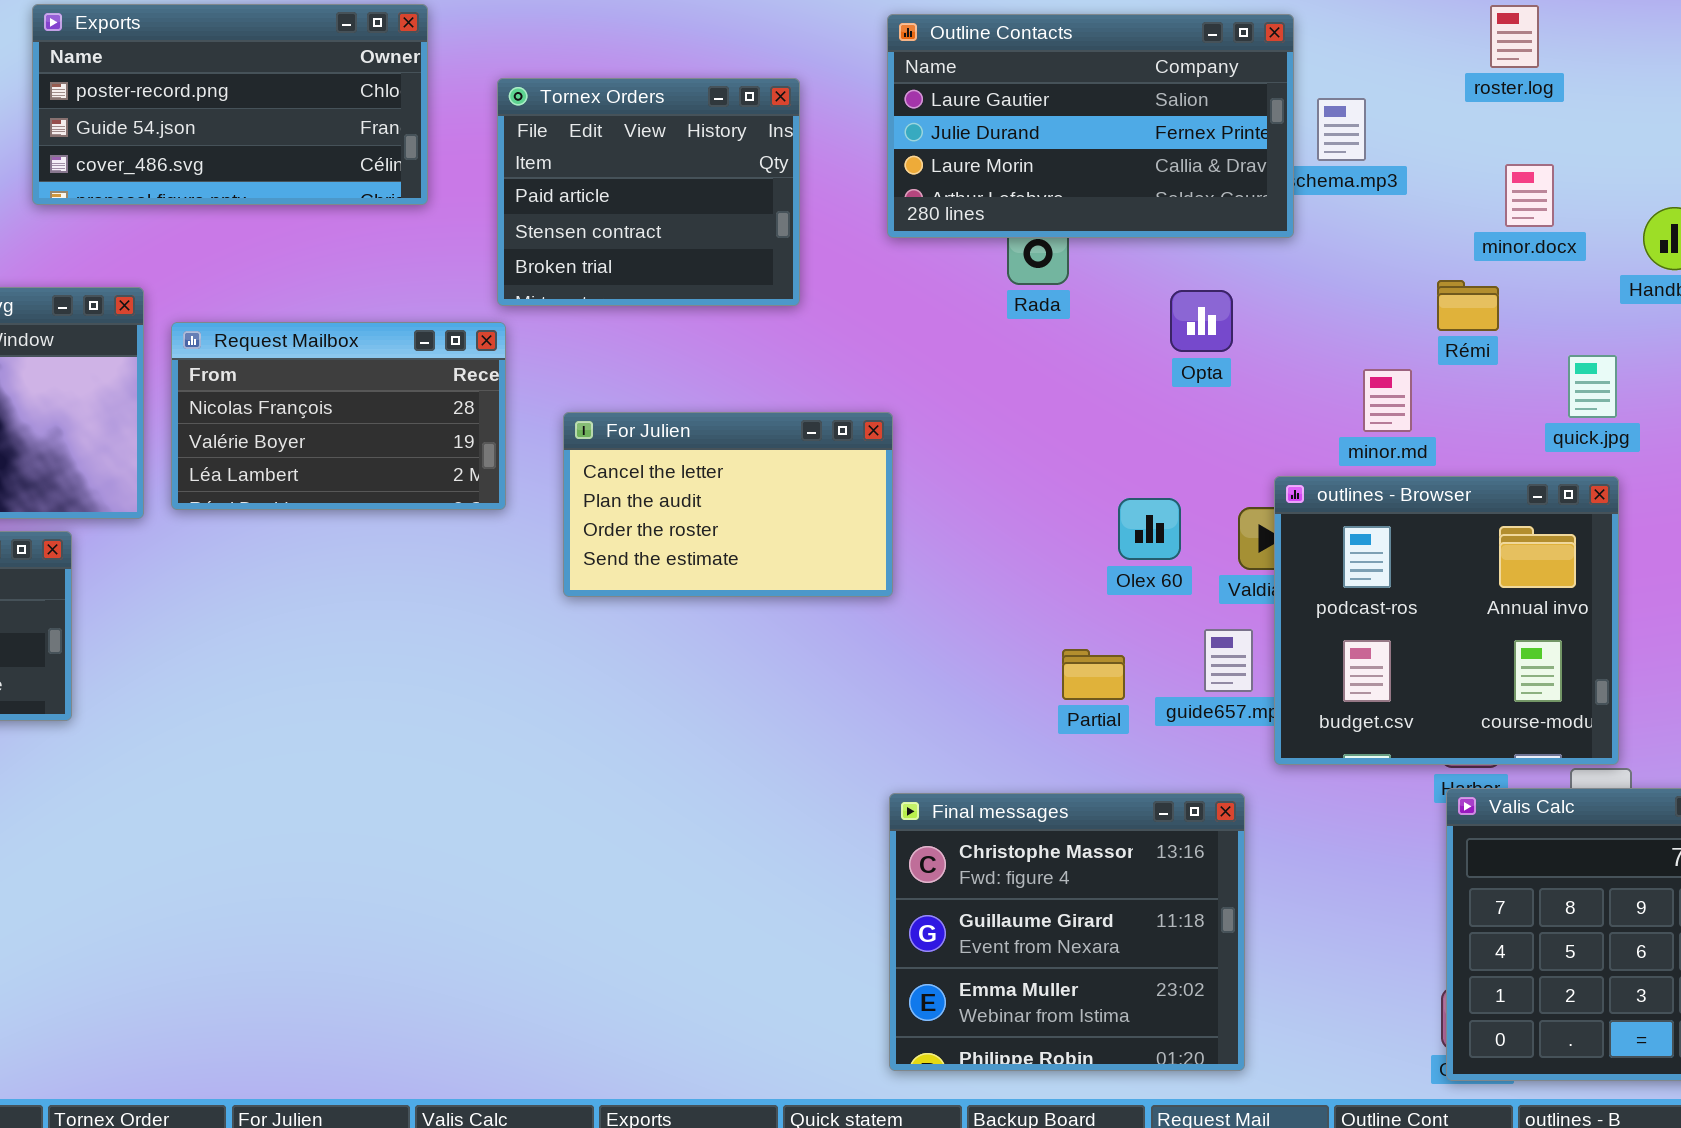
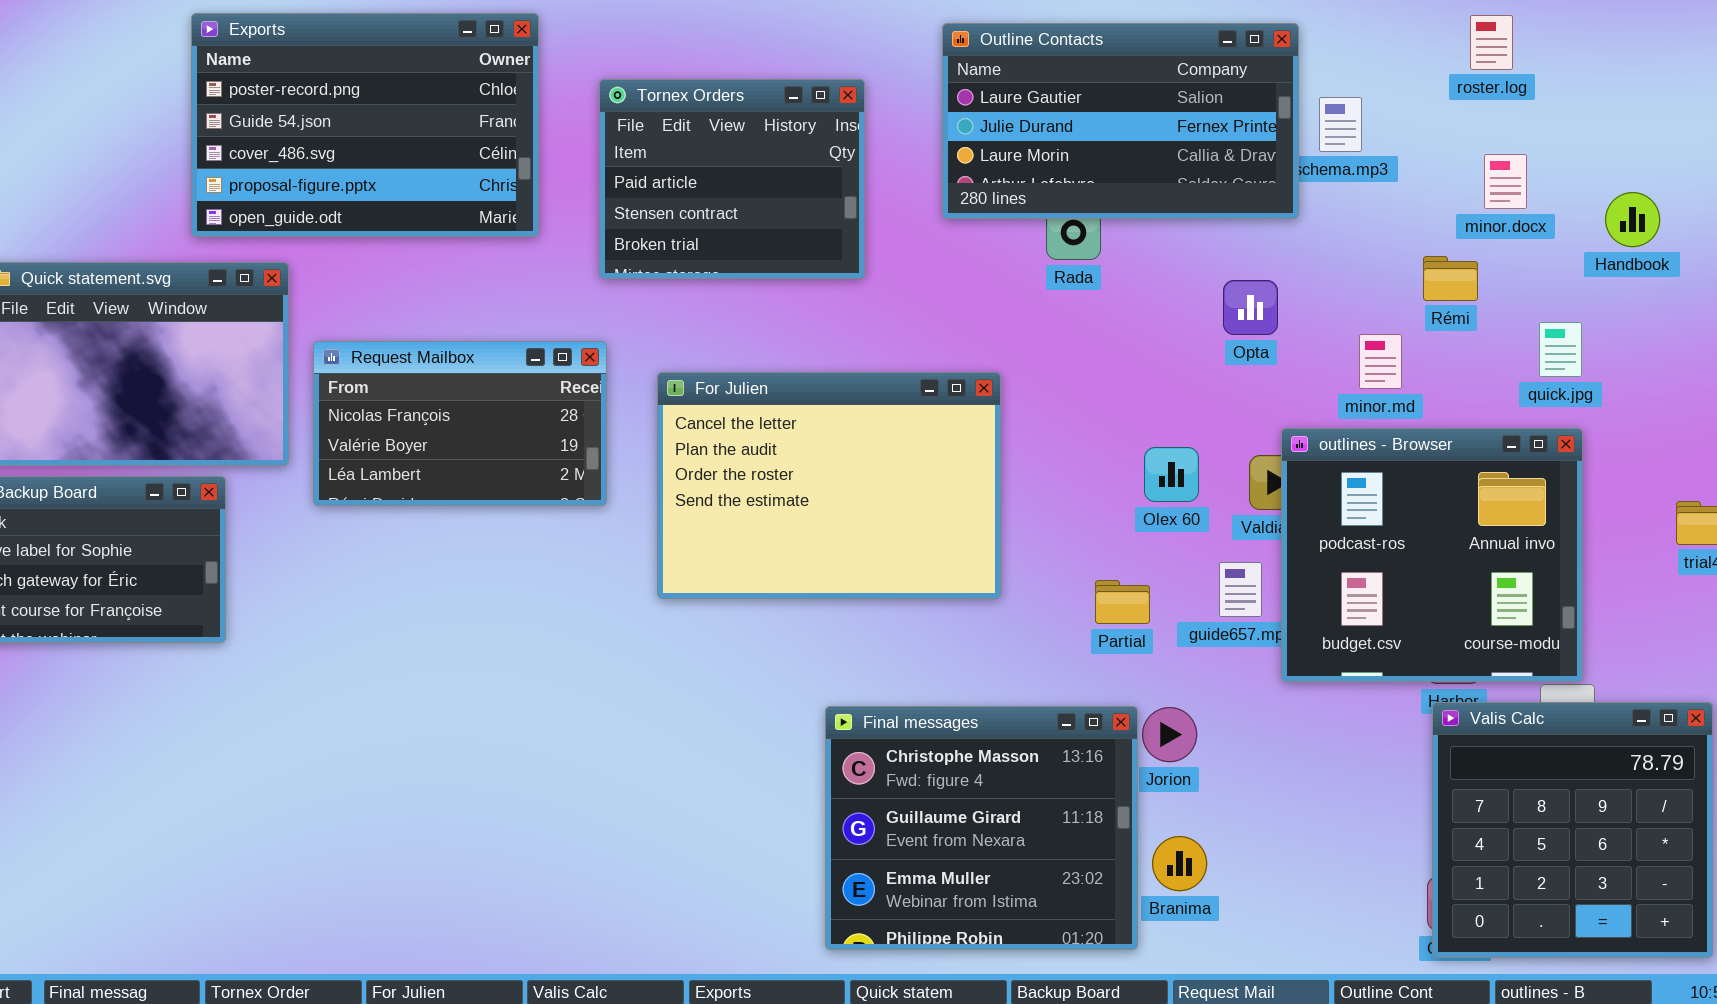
Exports: [32,4,428,205] -> [191,13,539,237], resized
Opta: [1170,290,1233,352] -> [1223,280,1278,335], moved
Request Mailbox: [171,322,506,510] -> [313,341,607,506], moved
For Julien: [563,412,893,597] -> [657,372,1001,599], resized
Final messages: [889,793,1245,1071] -> [825,706,1138,950], moved

